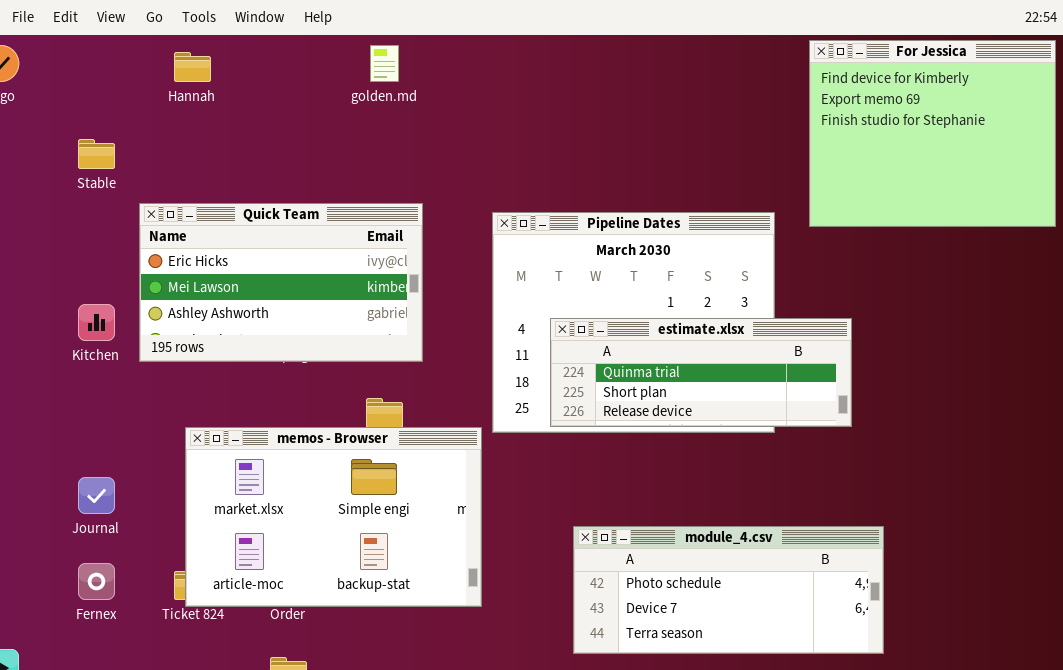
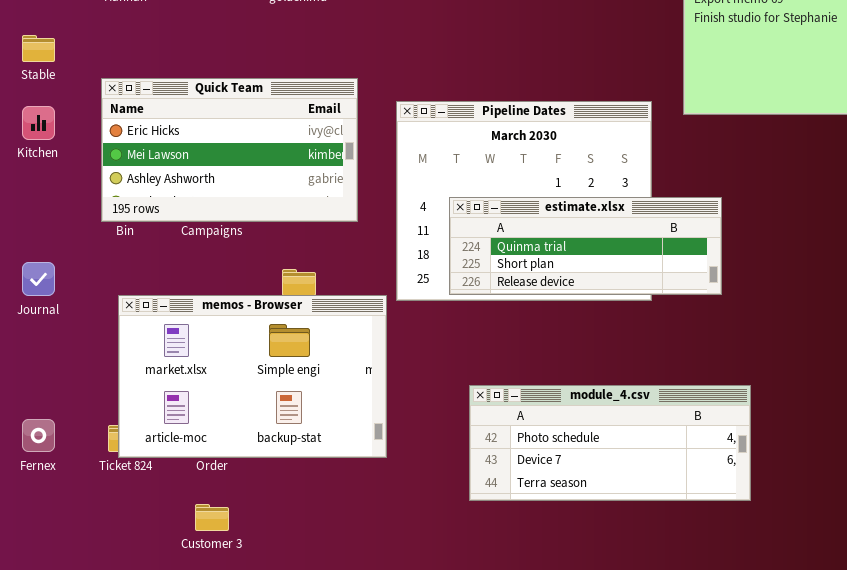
Quick Team: [139,203,423,362] -> [101,78,358,222], moved
Kitchen: [78,304,115,341] -> [22,106,55,140], moved
Journal: [78,477,115,514] -> [22,262,55,296], moved

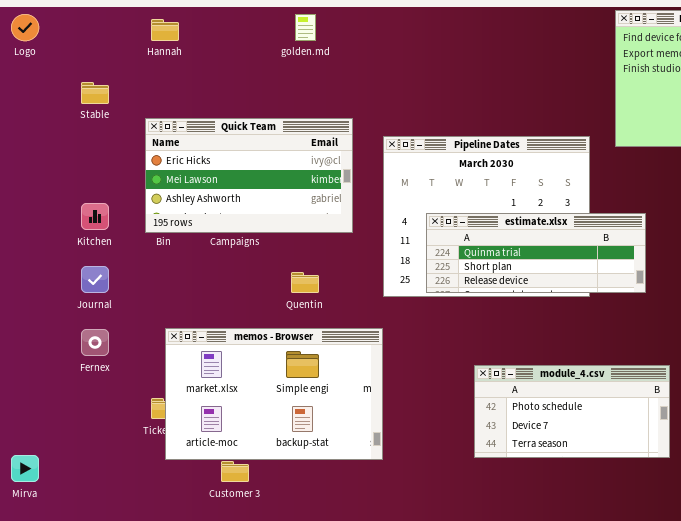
Kitchen: [22,106,55,140] -> [81,203,109,230], moved
memos - Browser: [118,295,387,458] -> [165,328,383,460], moved
module_4.csv: [469,385,751,501] -> [474,365,670,458], resized
Fernex: [22,419,55,452] -> [81,329,109,356], moved

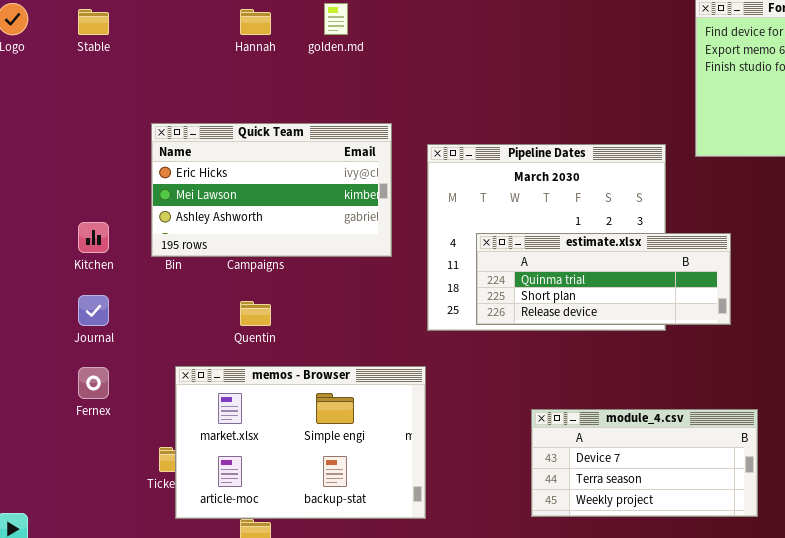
Hannah: [151,19,179,41] -> [240,9,271,35], moved
Stable: [81,82,109,104] -> [78,9,109,35], moved
Quentin: [291,272,319,293] -> [240,301,271,326], moved
module_4.csv: [474,365,670,458] -> [531,409,758,517], scrolled down 1 row

